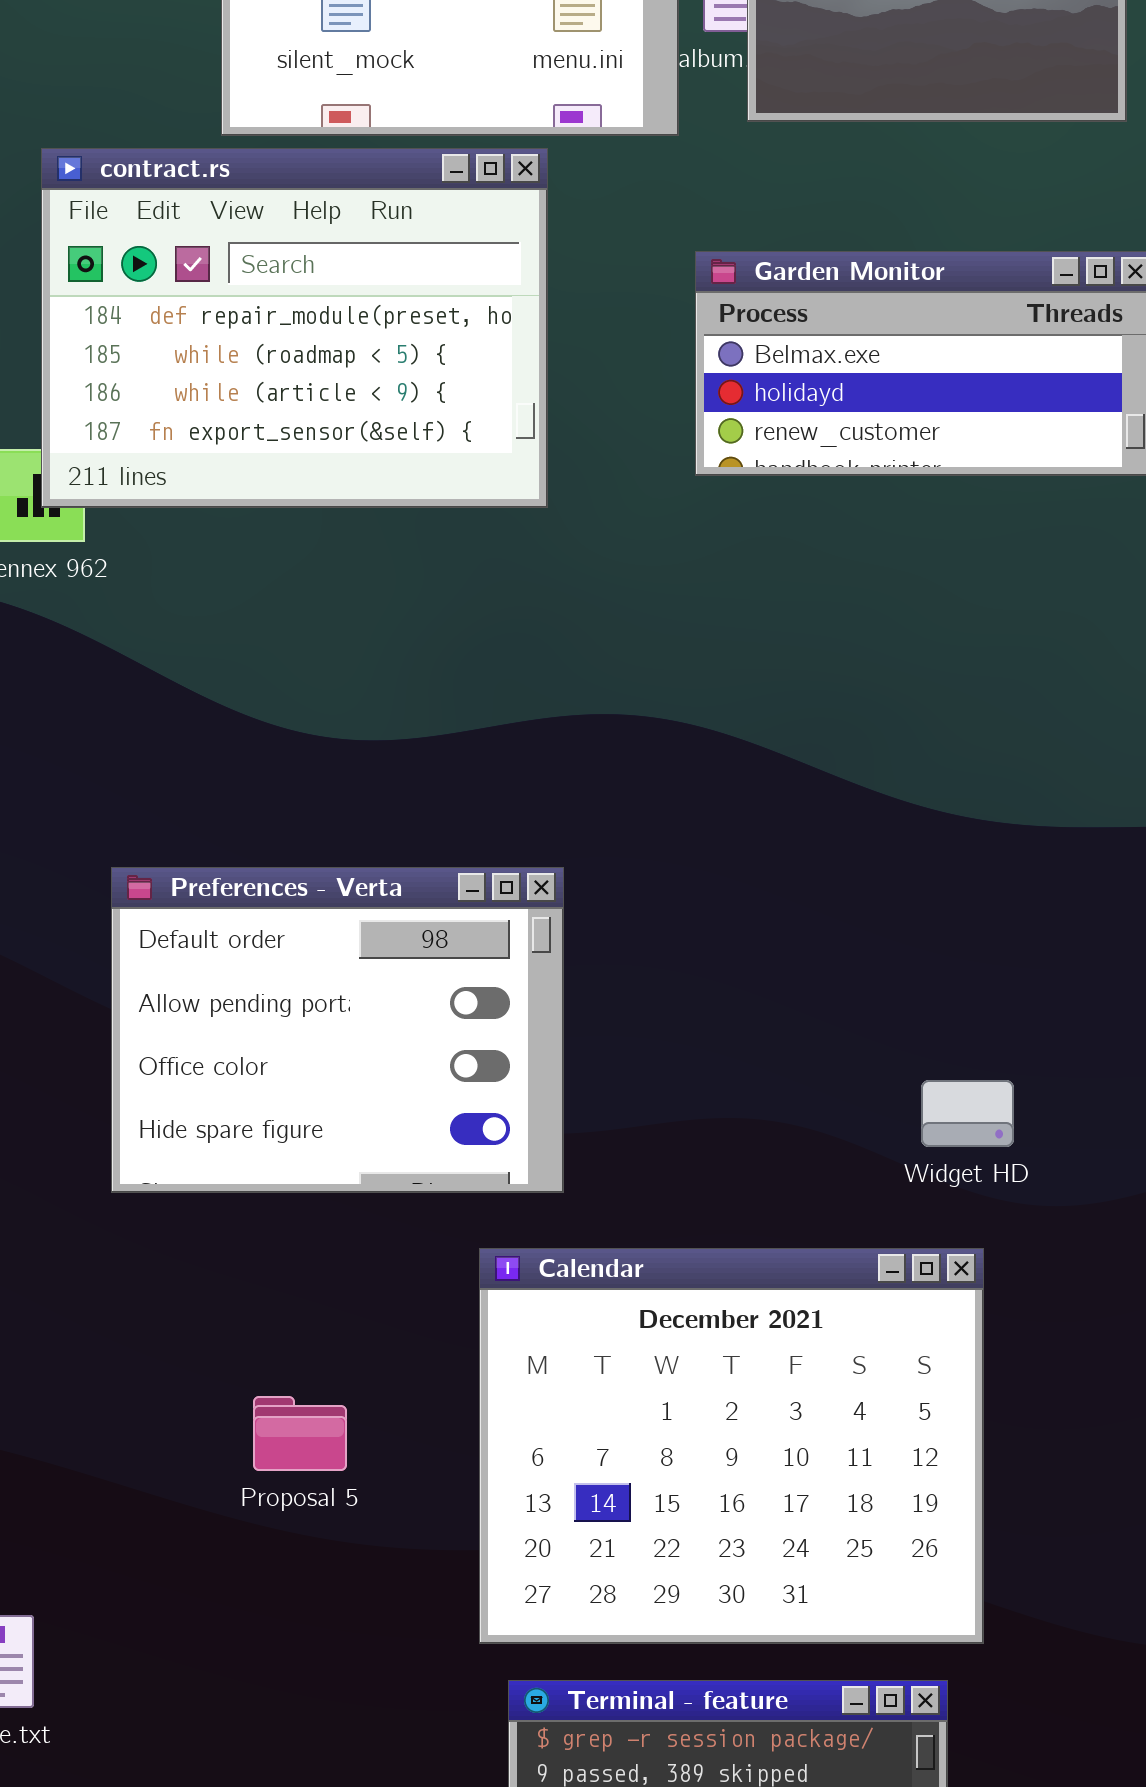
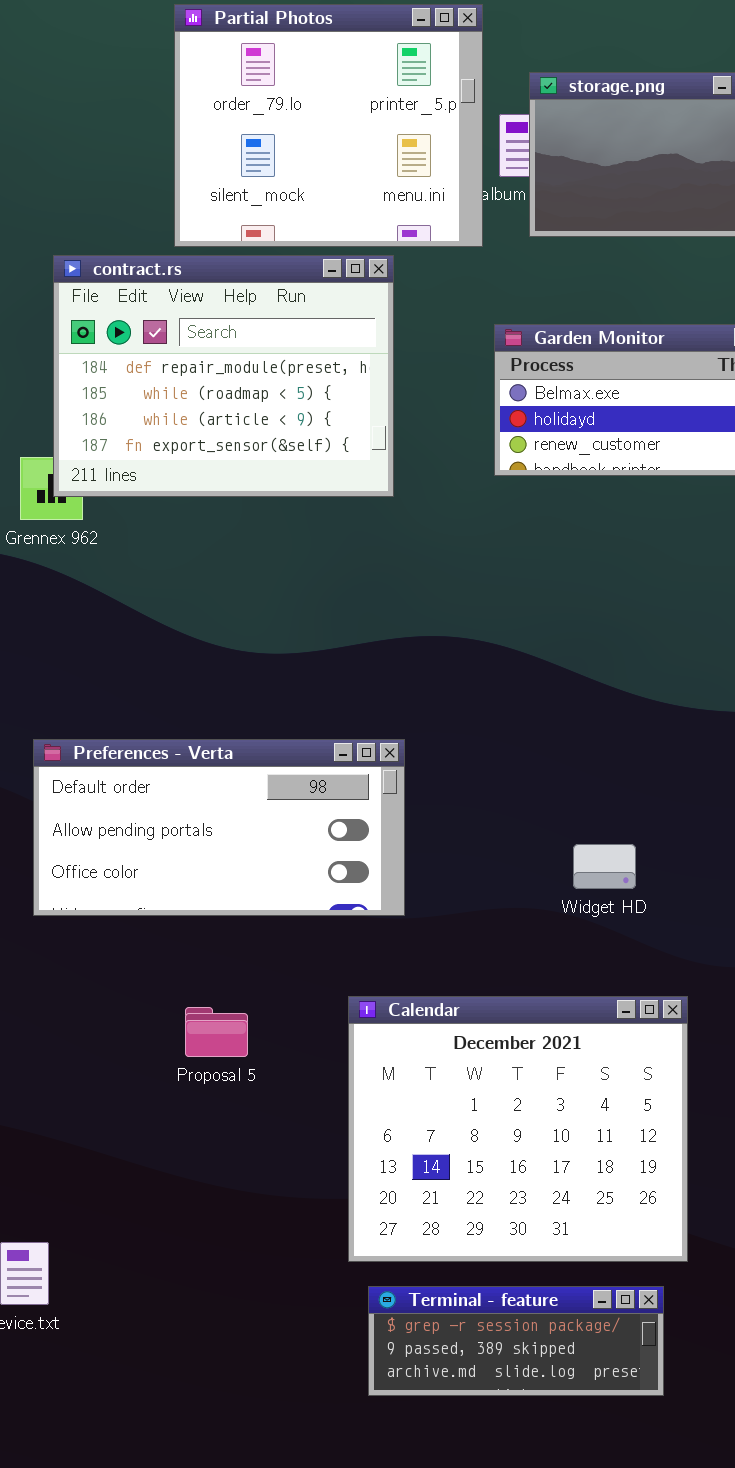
Preferences - Verta: [111,867,564,1193] -> [33,739,405,916], resized
Widget HD: [921,1080,1014,1147] -> [573,844,636,889], moved
Proposal 5: [253,1396,347,1471] -> [185,1007,248,1057], moved

